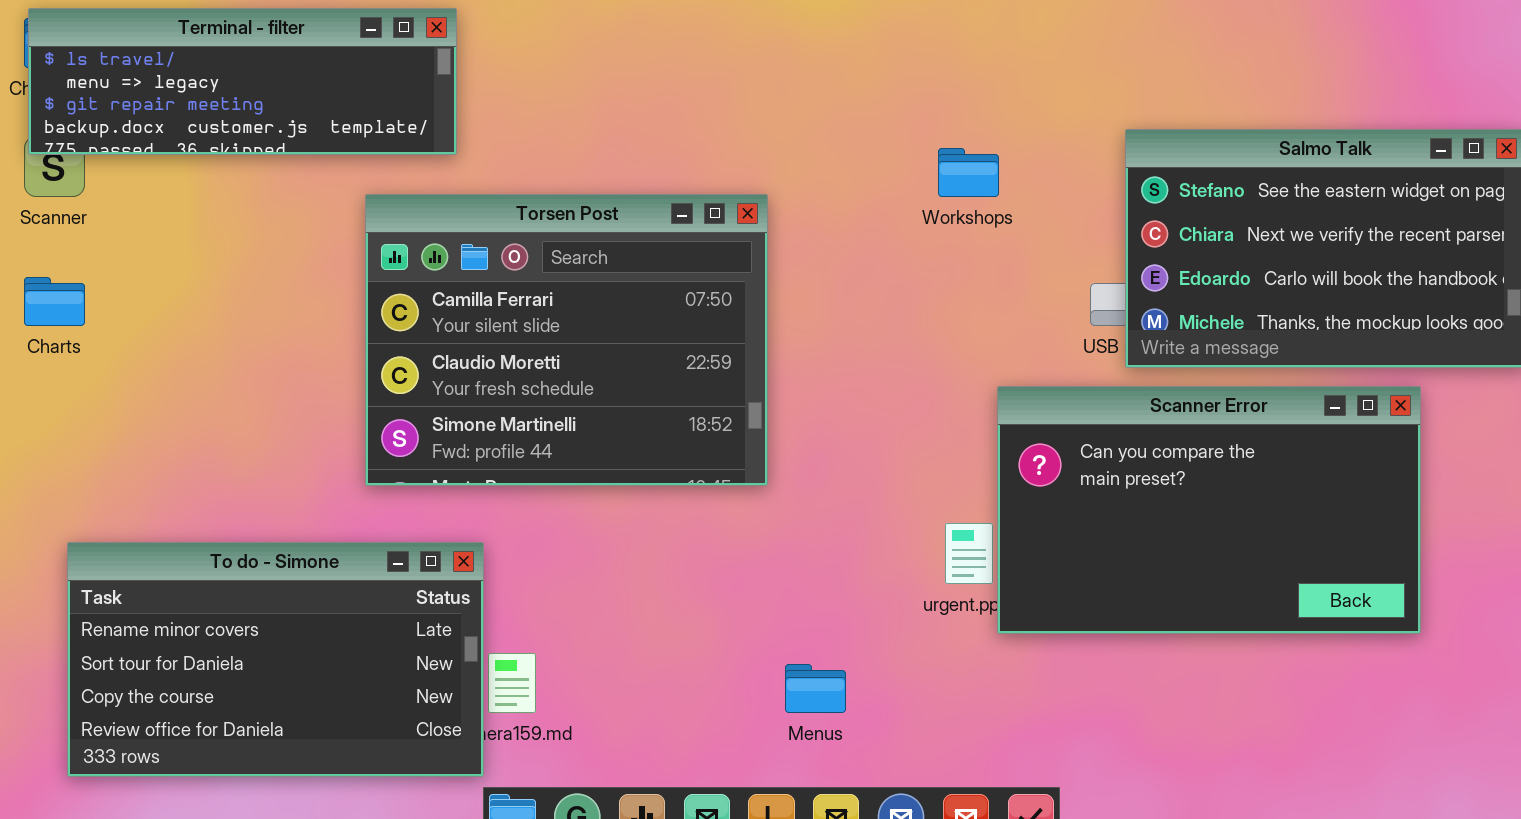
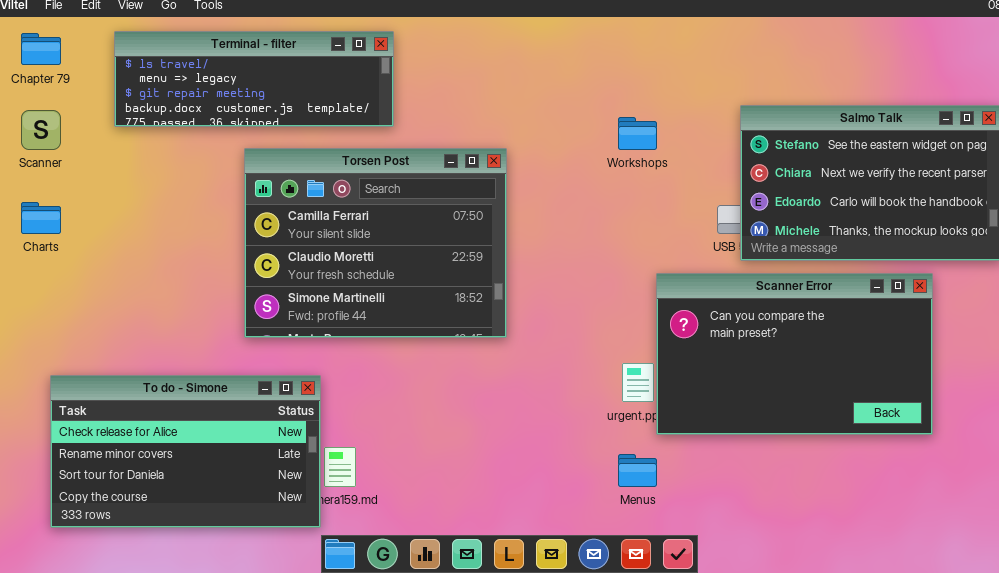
Terminal - filter: [28,8,457,155] -> [114,31,394,127], moved
To do - Simone: [67,542,484,777] -> [50,375,321,528], scrolled up 1 row
Menus: [785,664,846,713] -> [618,454,657,487], moved

